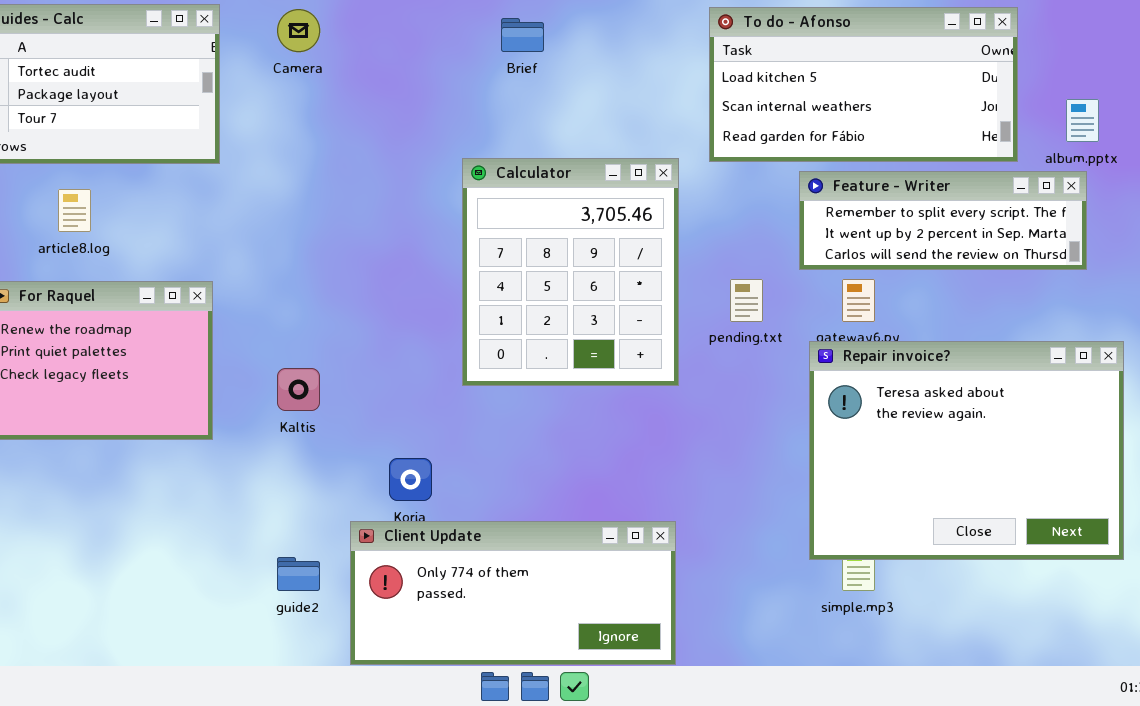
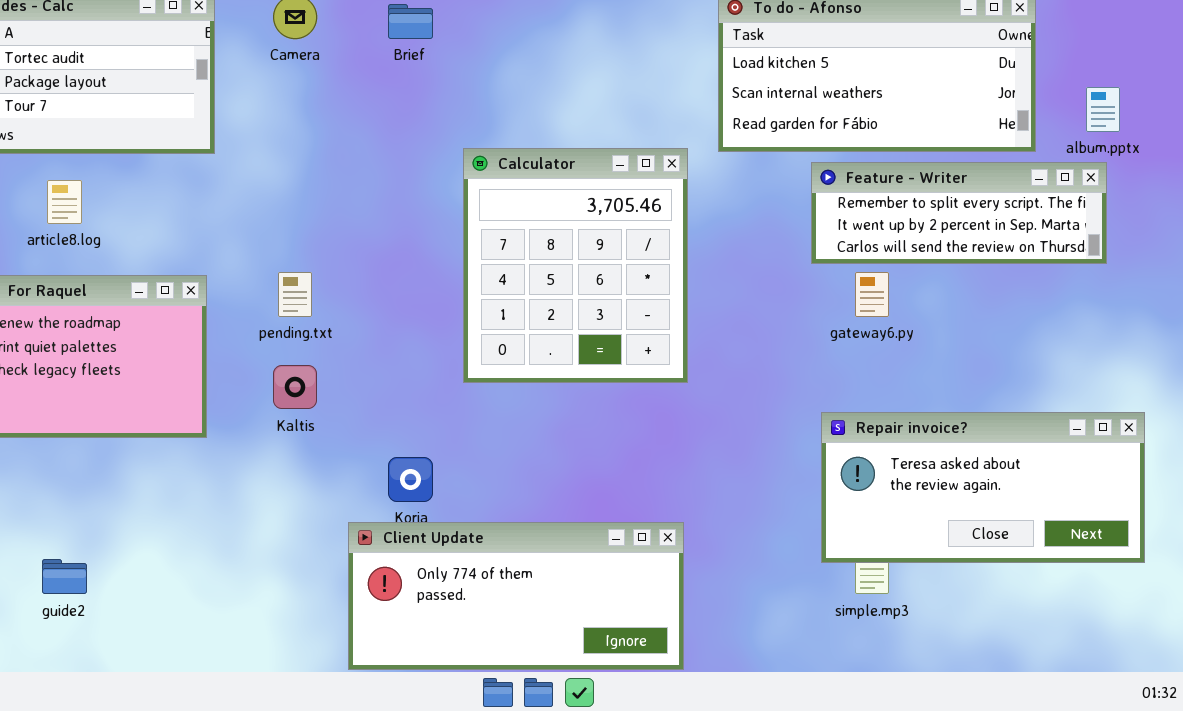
Brief: [501,18,544,52] -> [388,4,433,39], moved
pending.txt: [730,279,763,322] -> [278,272,312,317], moved
Repair invoice?: [809,341,1124,560] -> [821,412,1145,563], resized
guide2: [277,557,320,591] -> [42,559,87,594], moved

